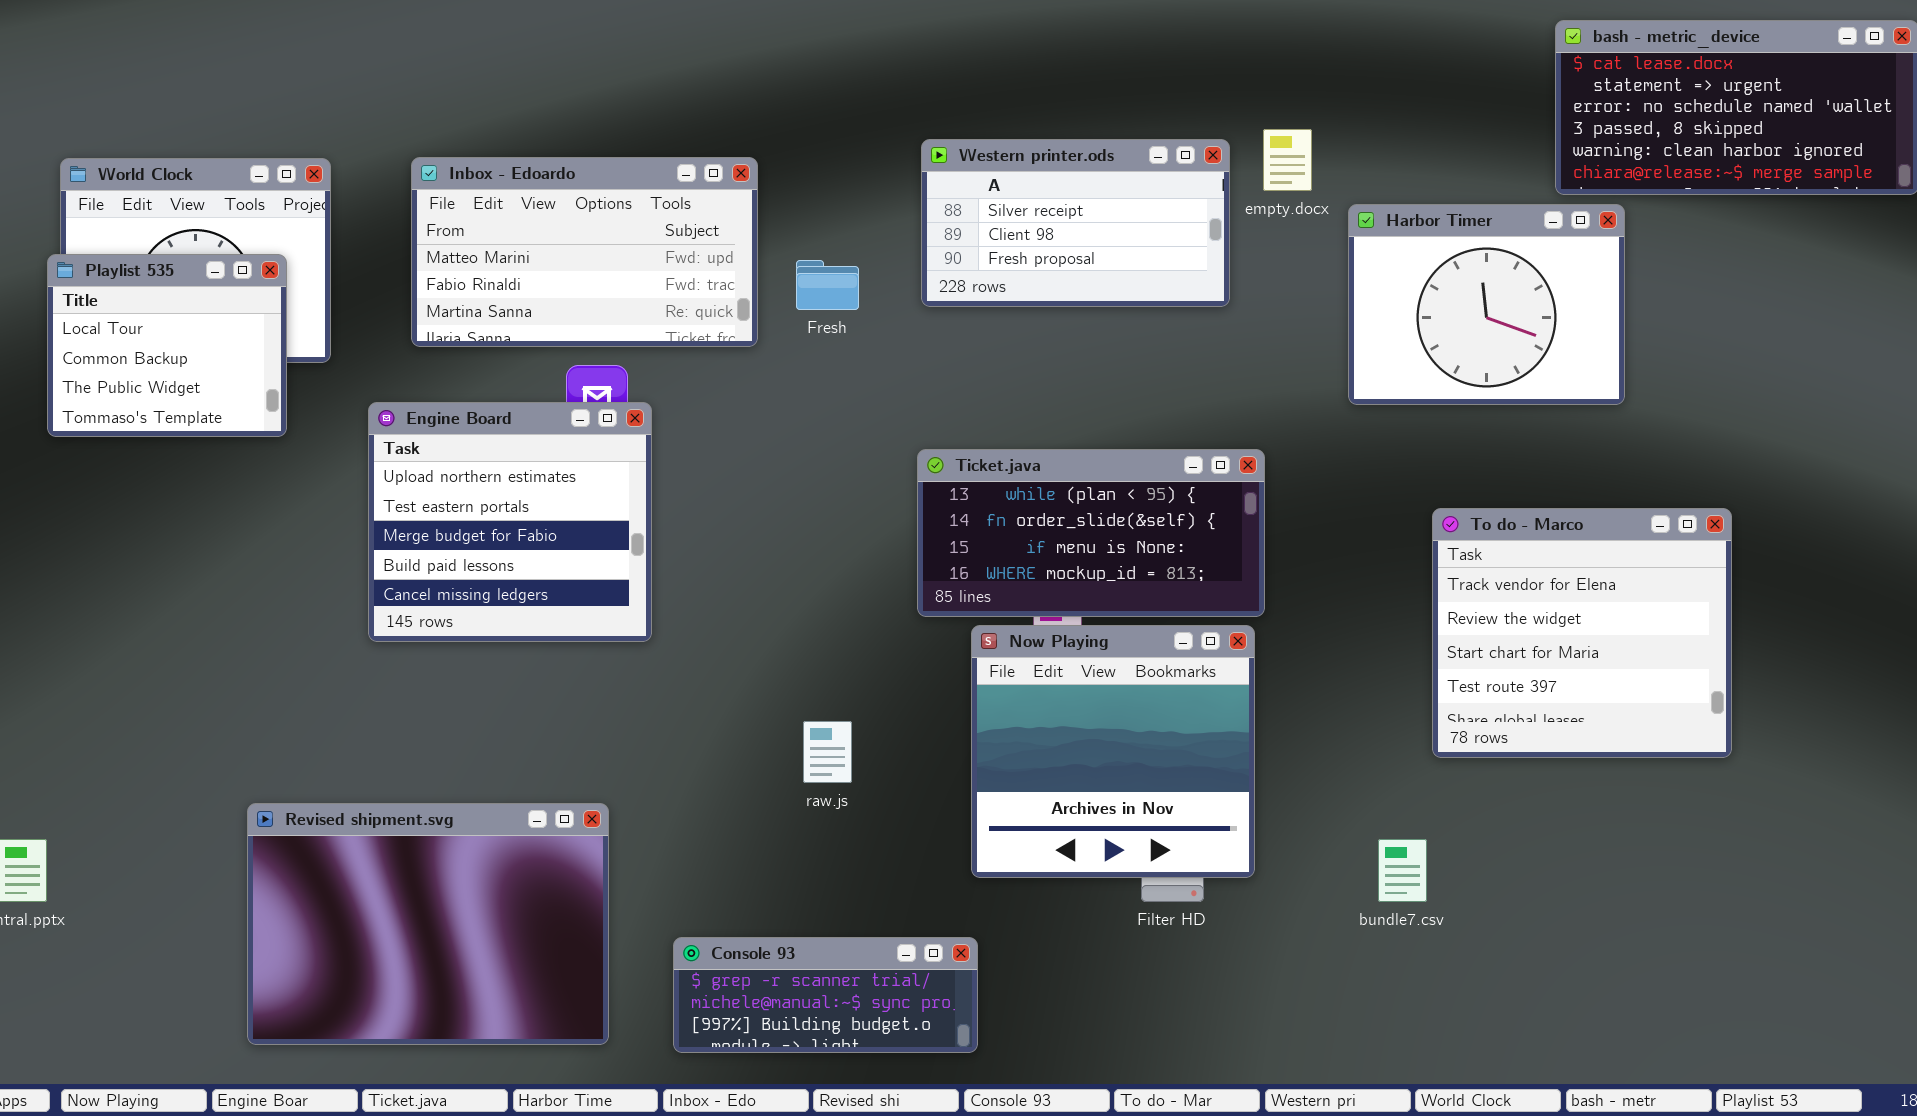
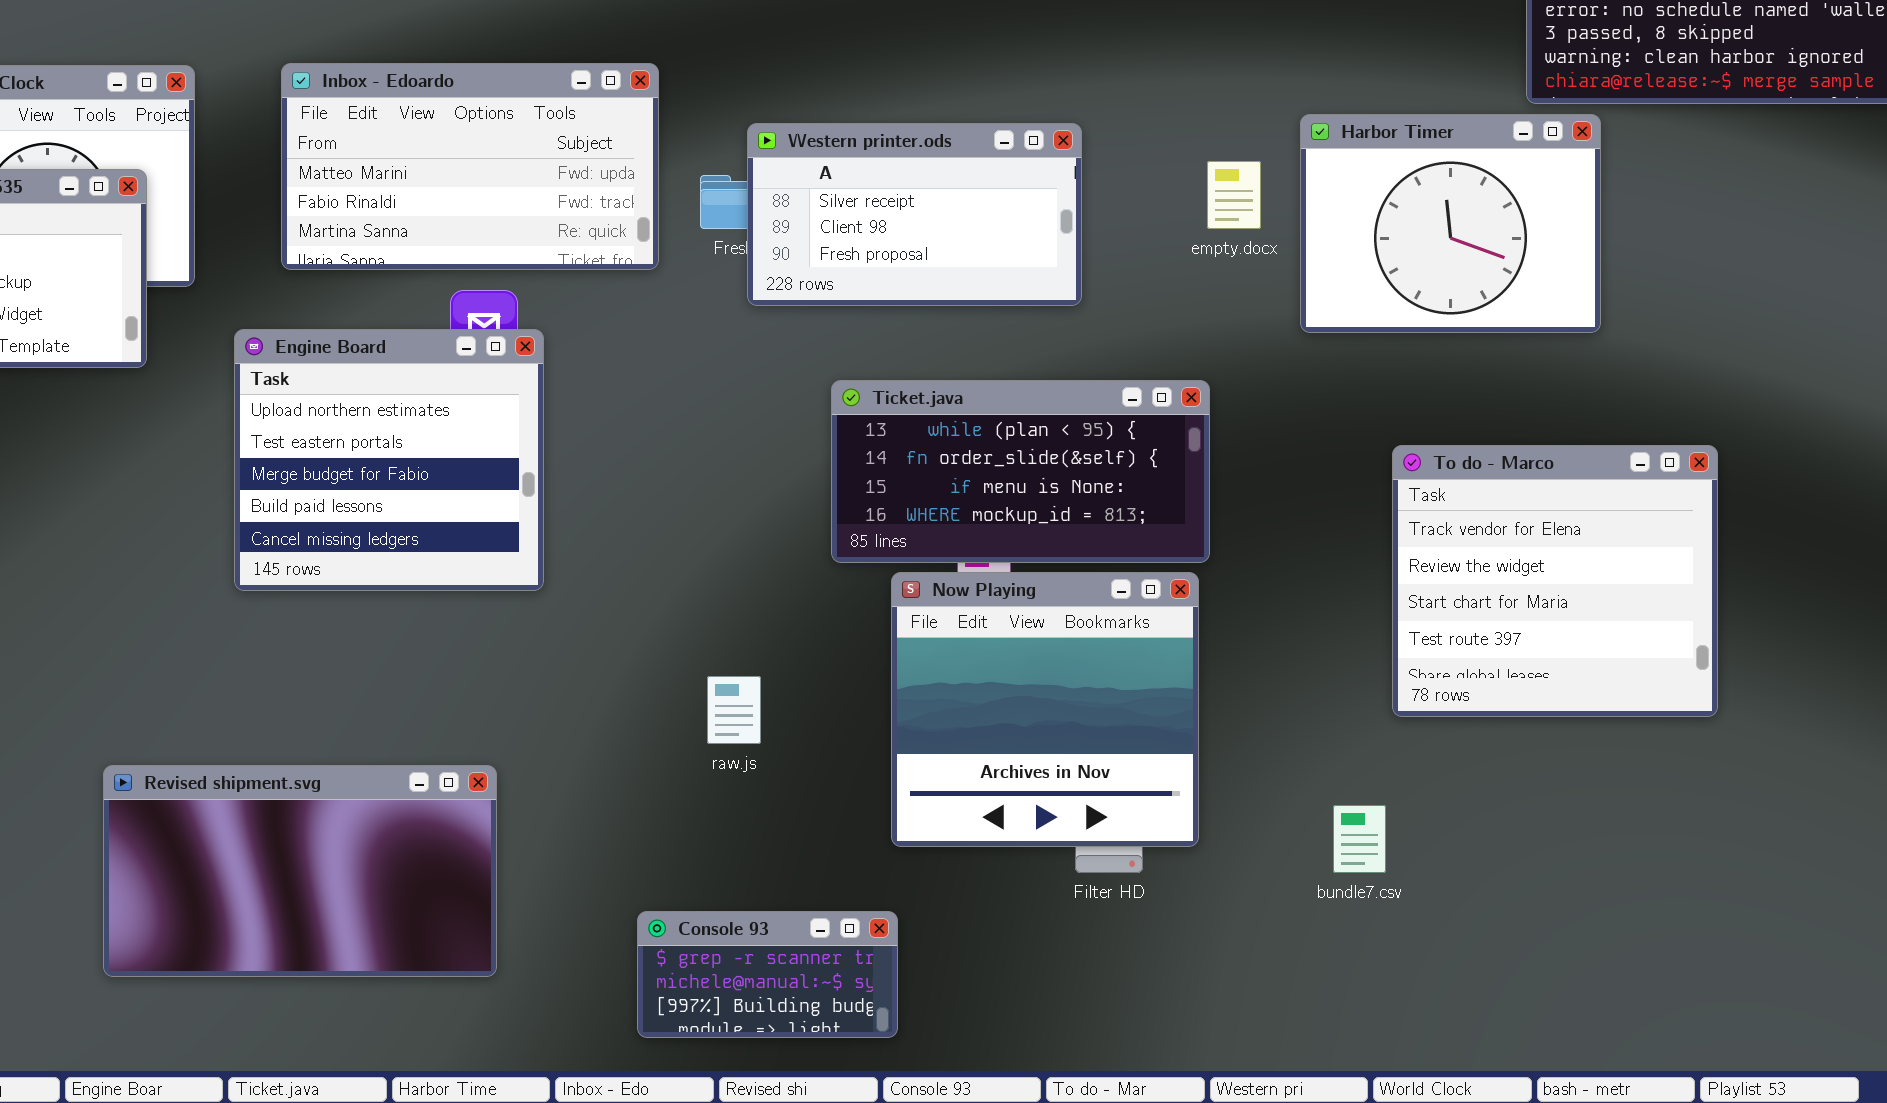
empty.docx: [1263,129,1312,191] -> [1207,161,1261,229], moved
Western printer.ods: [921,139,1230,307] -> [747,123,1082,306], moved
Revised shipment.svg: [247,803,609,1045] -> [103,765,497,977], resized
Console 93: [673,937,978,1053] -> [637,911,898,1038], resized

